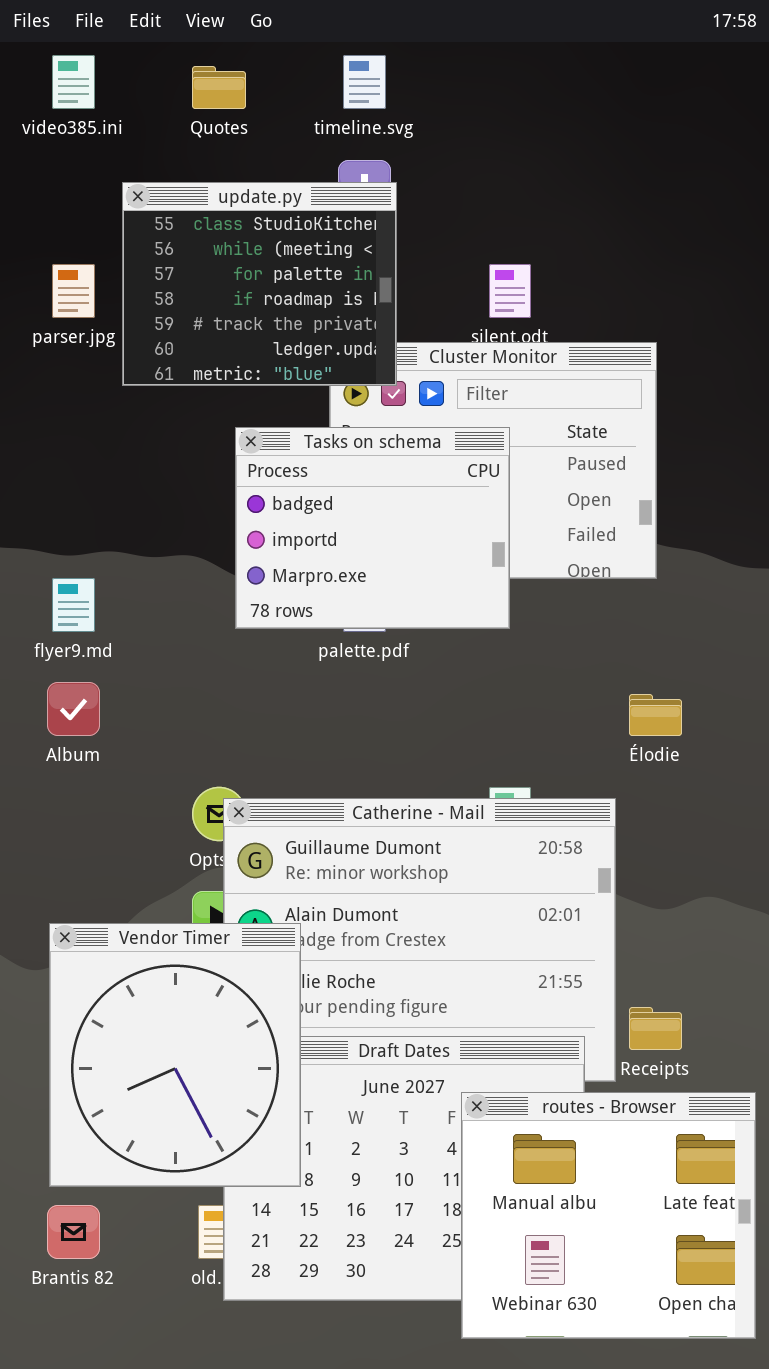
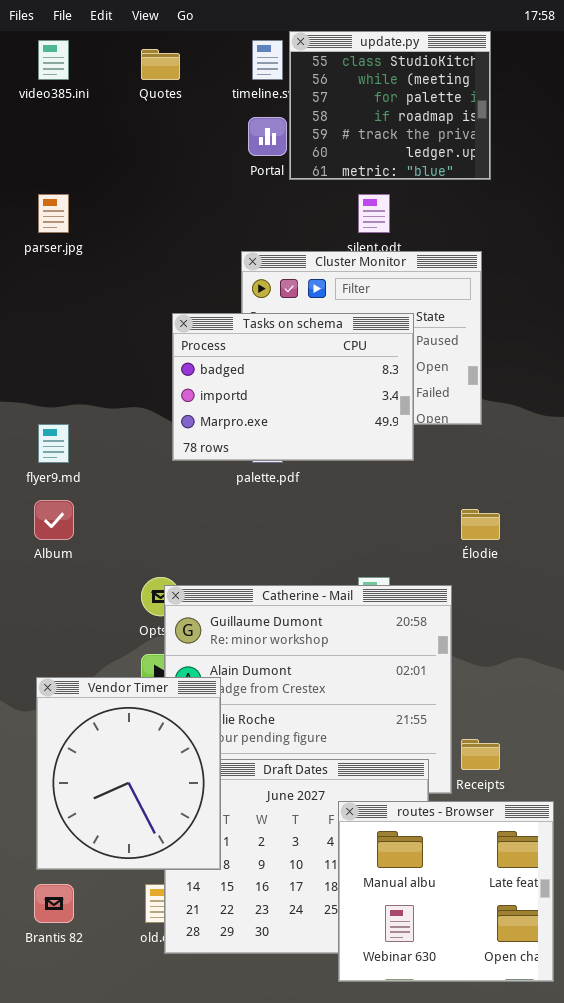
update.py: [122,182,397,386] -> [289,31,491,180], moved
Tasks on schema: [235,427,510,629] -> [172,313,414,461], resized

